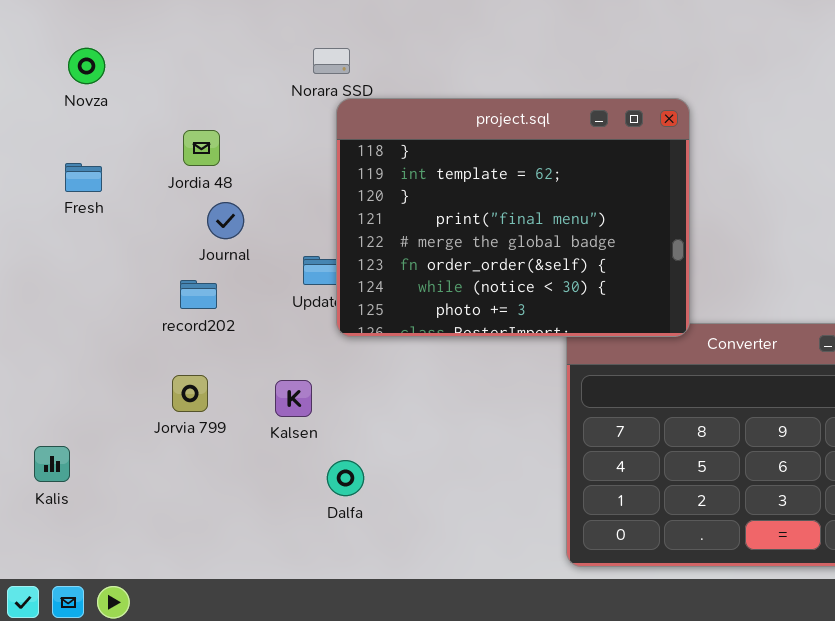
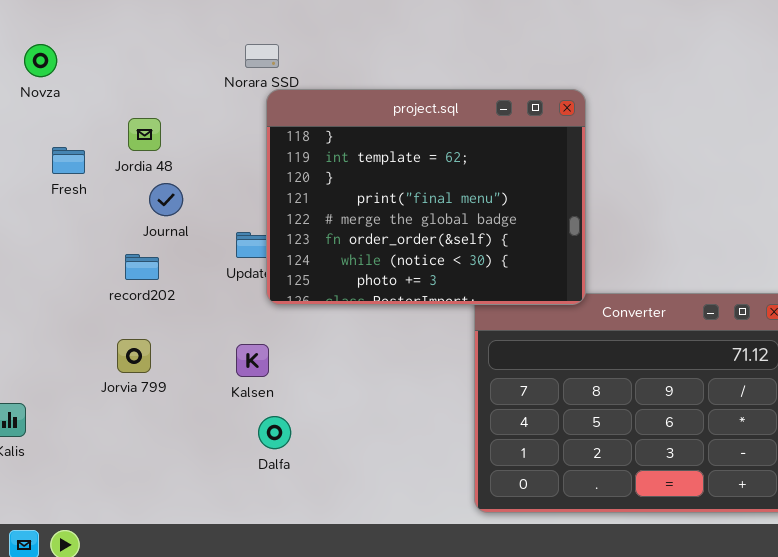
Fresh: [65,163,102,192] -> [52,147,85,174], moved
Kalsen: [275,380,312,417] -> [236,344,269,377], moved

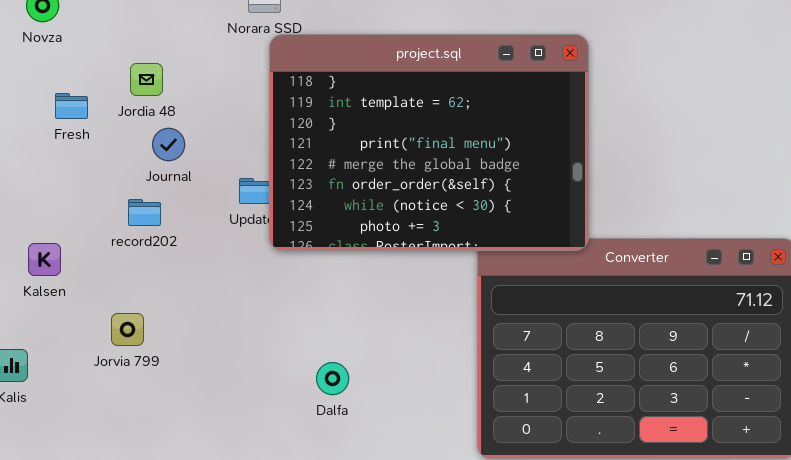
Jorvia 799: [117,339,151,373] -> [111,313,144,346], moved
Kalsen: [236,344,269,377] -> [28,243,61,276], moved
Dalfa: [258,416,291,449] -> [316,362,349,395], moved

